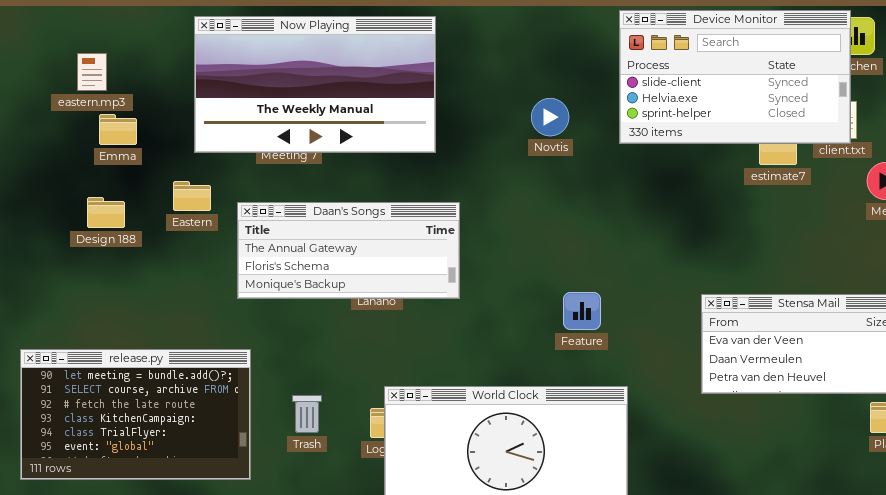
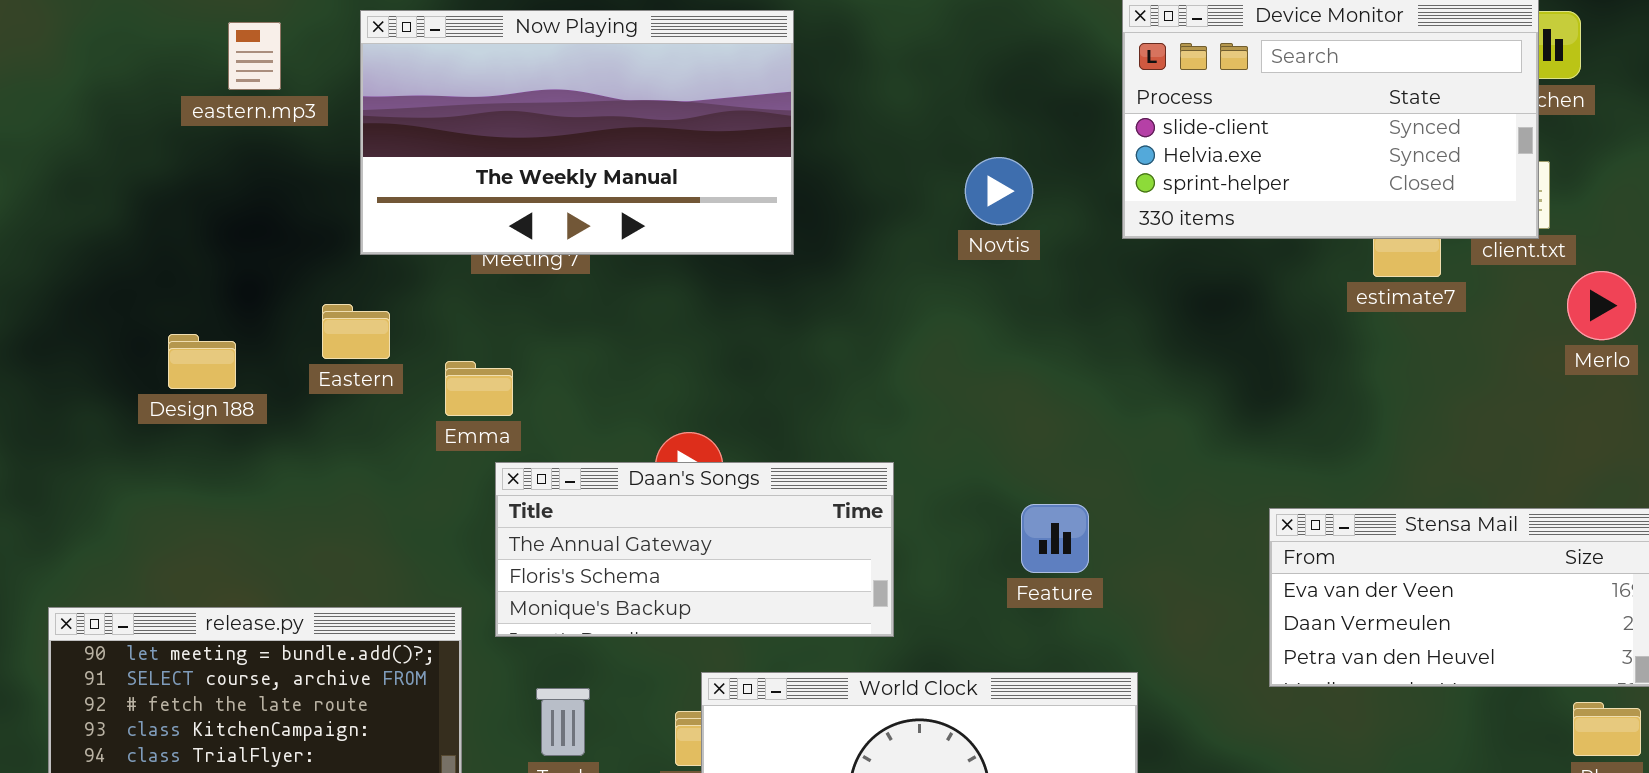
eastern.mp3: [77,53,107,91] -> [228,22,281,90], moved
Emma: [99,114,137,145] -> [445,361,513,416], moved
Daan's Songs: [237,202,460,299] -> [495,462,894,637], moved

